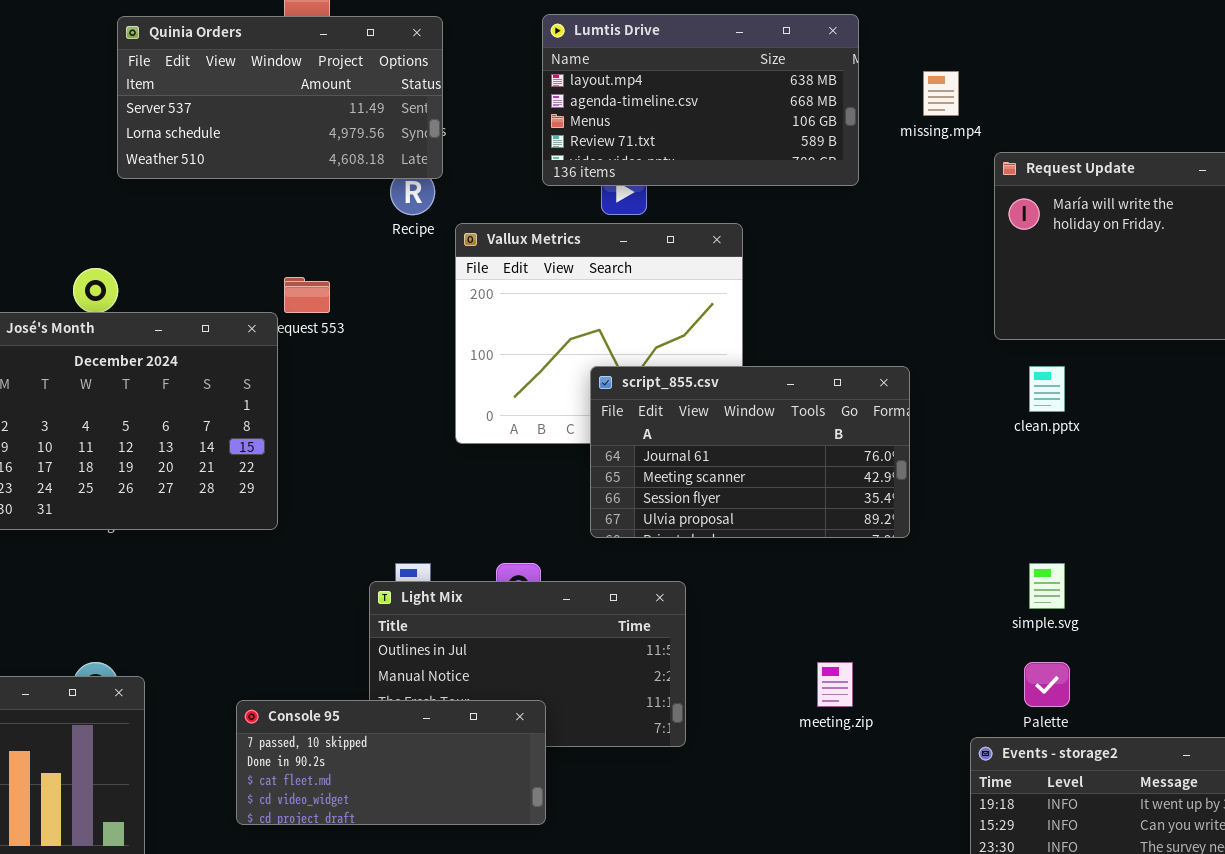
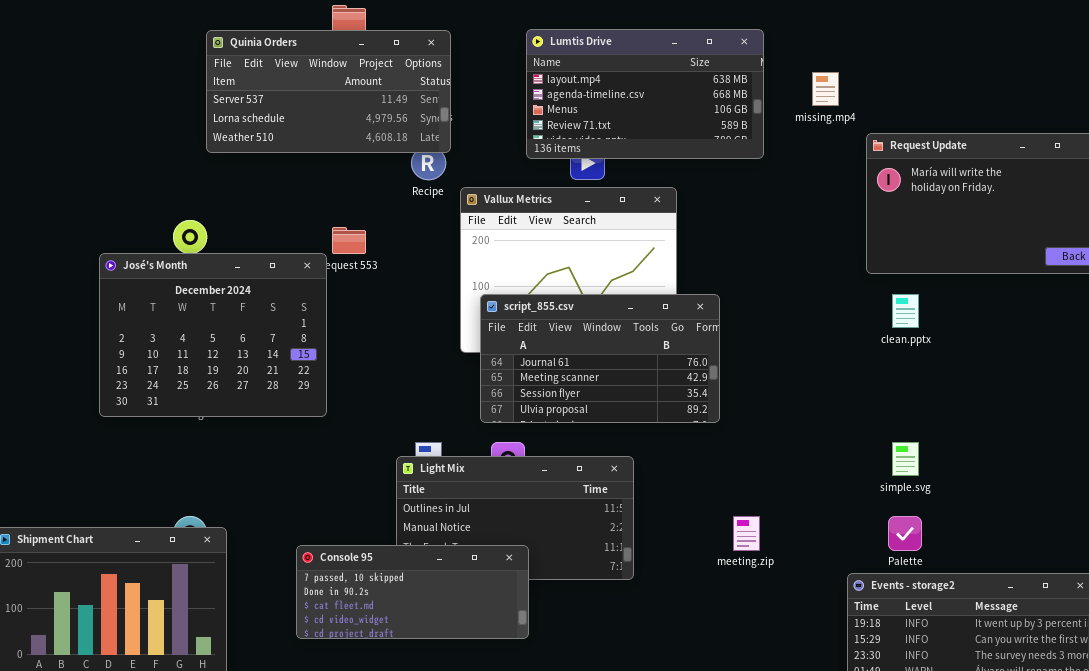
script_855.csv: [590,366,910,538] -> [480,294,720,423], moved

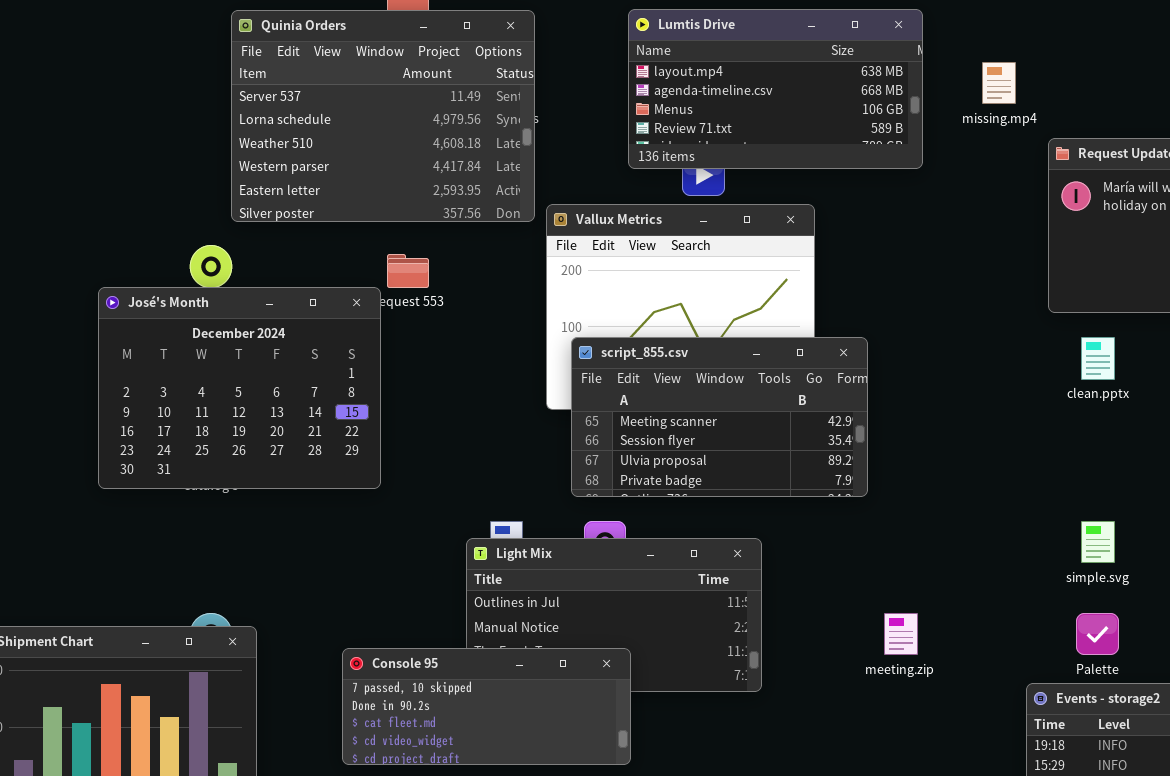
Quinia Orders: [206,30,451,153] -> [231,10,535,222], resized
script_855.csv: [480,294,720,423] -> [571,337,868,497], scrolled down 1 row

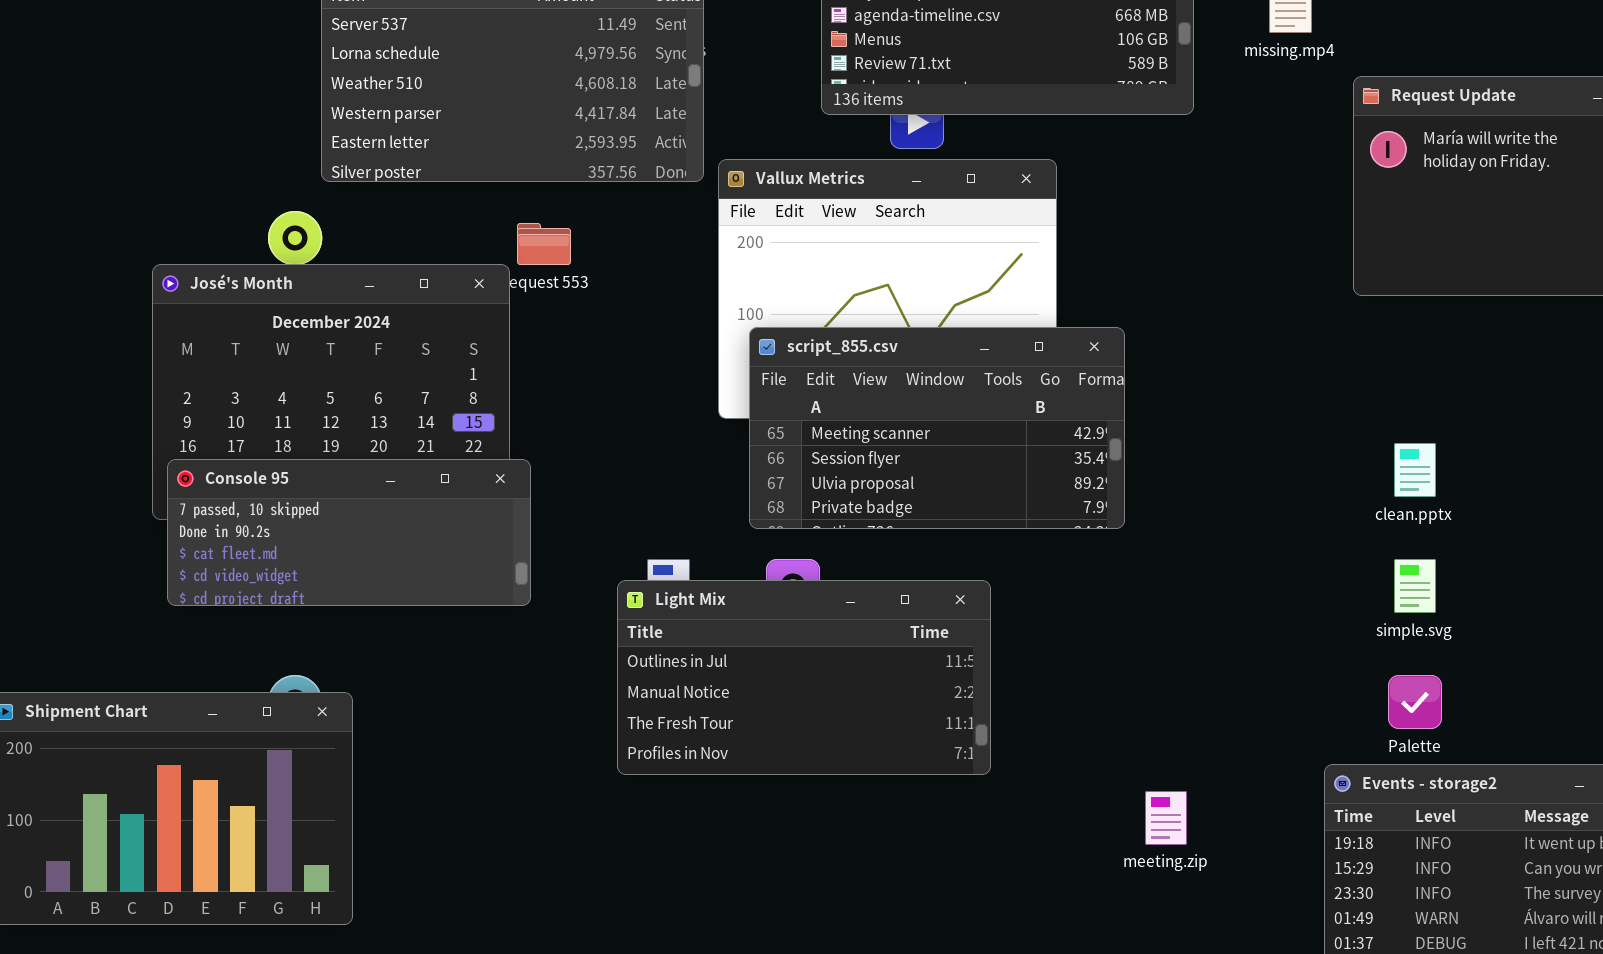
clean.pptx: [1081,337,1115,380] -> [1394,443,1436,497], moved
meeting.zip: [884,613,918,655] -> [1145,791,1187,845], moved
Console 95: [342,648,631,765] -> [167,459,531,606], moved

